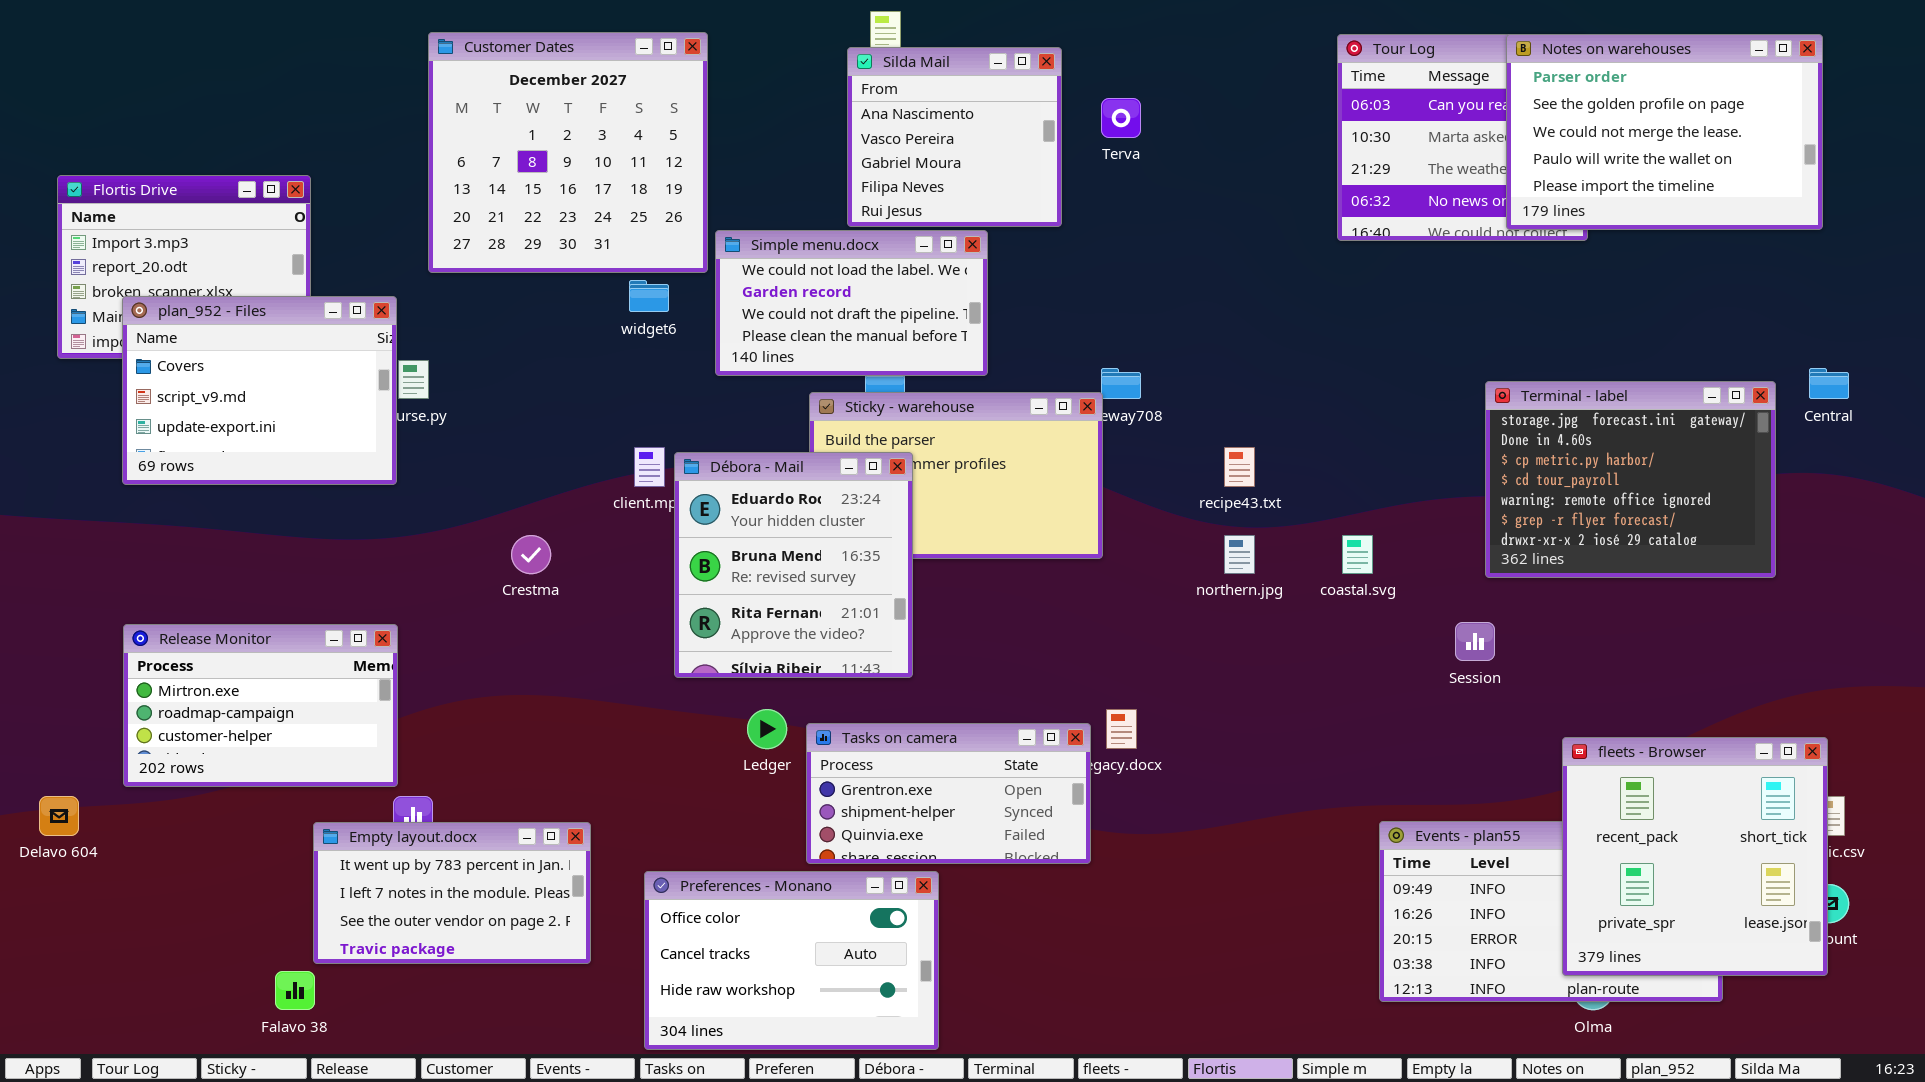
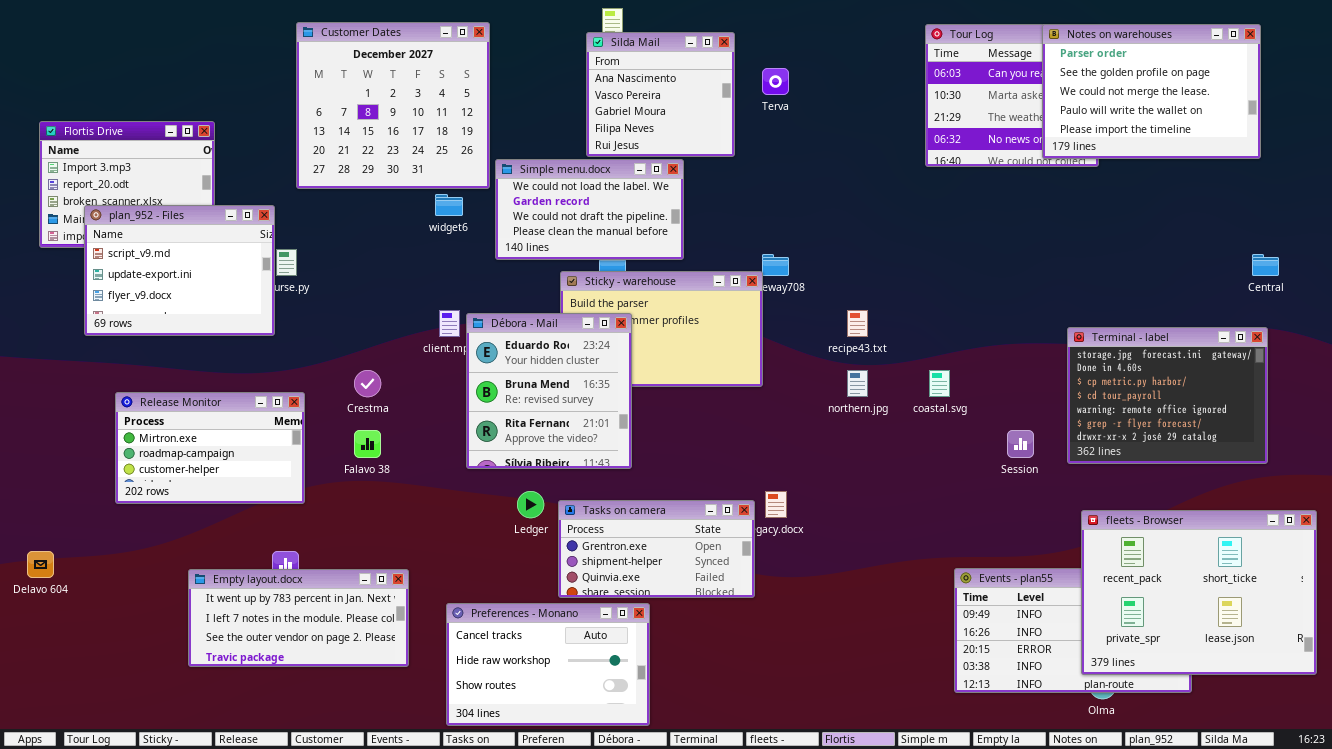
plan_952 - Files: [122,296,397,485] -> [84,205,275,336], scrolled down 1 row
Terminal - label: [1485,381,1776,578] -> [1067,327,1268,464], moved
Release Monitor: [123,624,398,787] -> [115,392,305,504], moved
fleets - Browser: [1562,737,1828,976] -> [1081,510,1317,675], resized
Empty layout.docx: [313,822,591,964] -> [188,569,409,667], resized
Preferences - Monano: [644,871,939,1050] -> [446,603,650,726], scrolled down 1 row
Falavo 38: [275,971,315,1010] -> [354,430,381,458], moved

